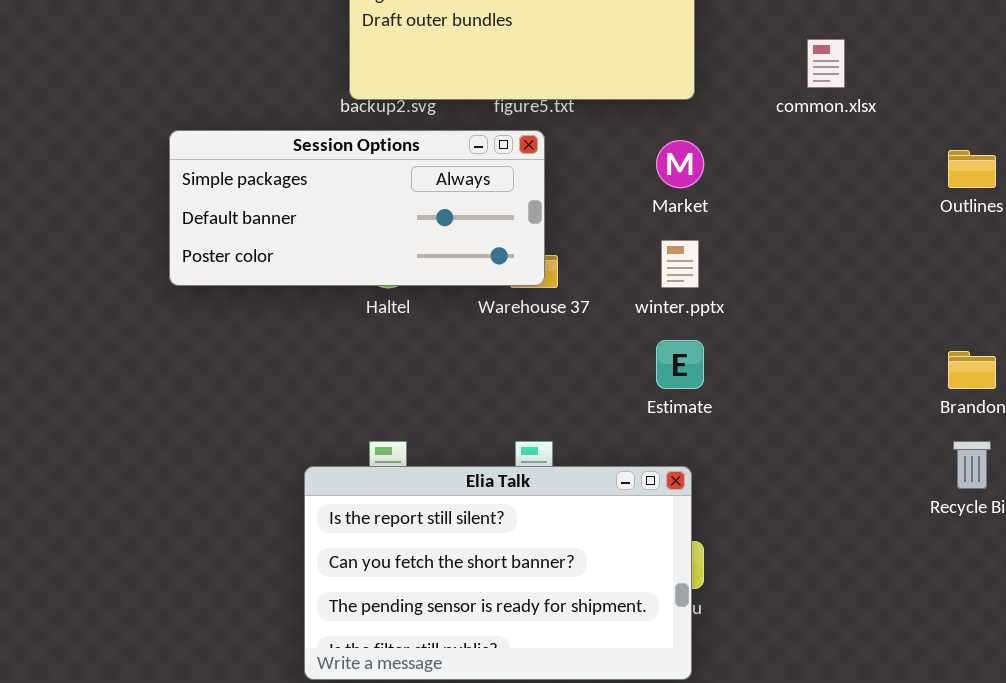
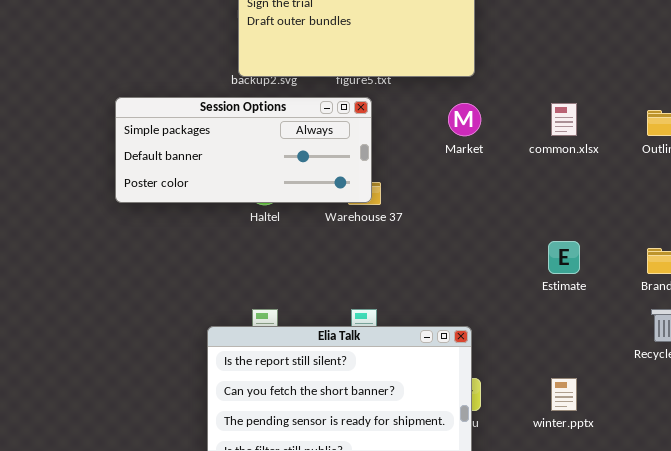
common.xlsx: [807,39,845,88] -> [551,103,577,136], moved
winter.pptx: [661,240,699,288] -> [551,378,577,411], moved
Estimate: [656,340,704,389] -> [548,241,580,274], moved

